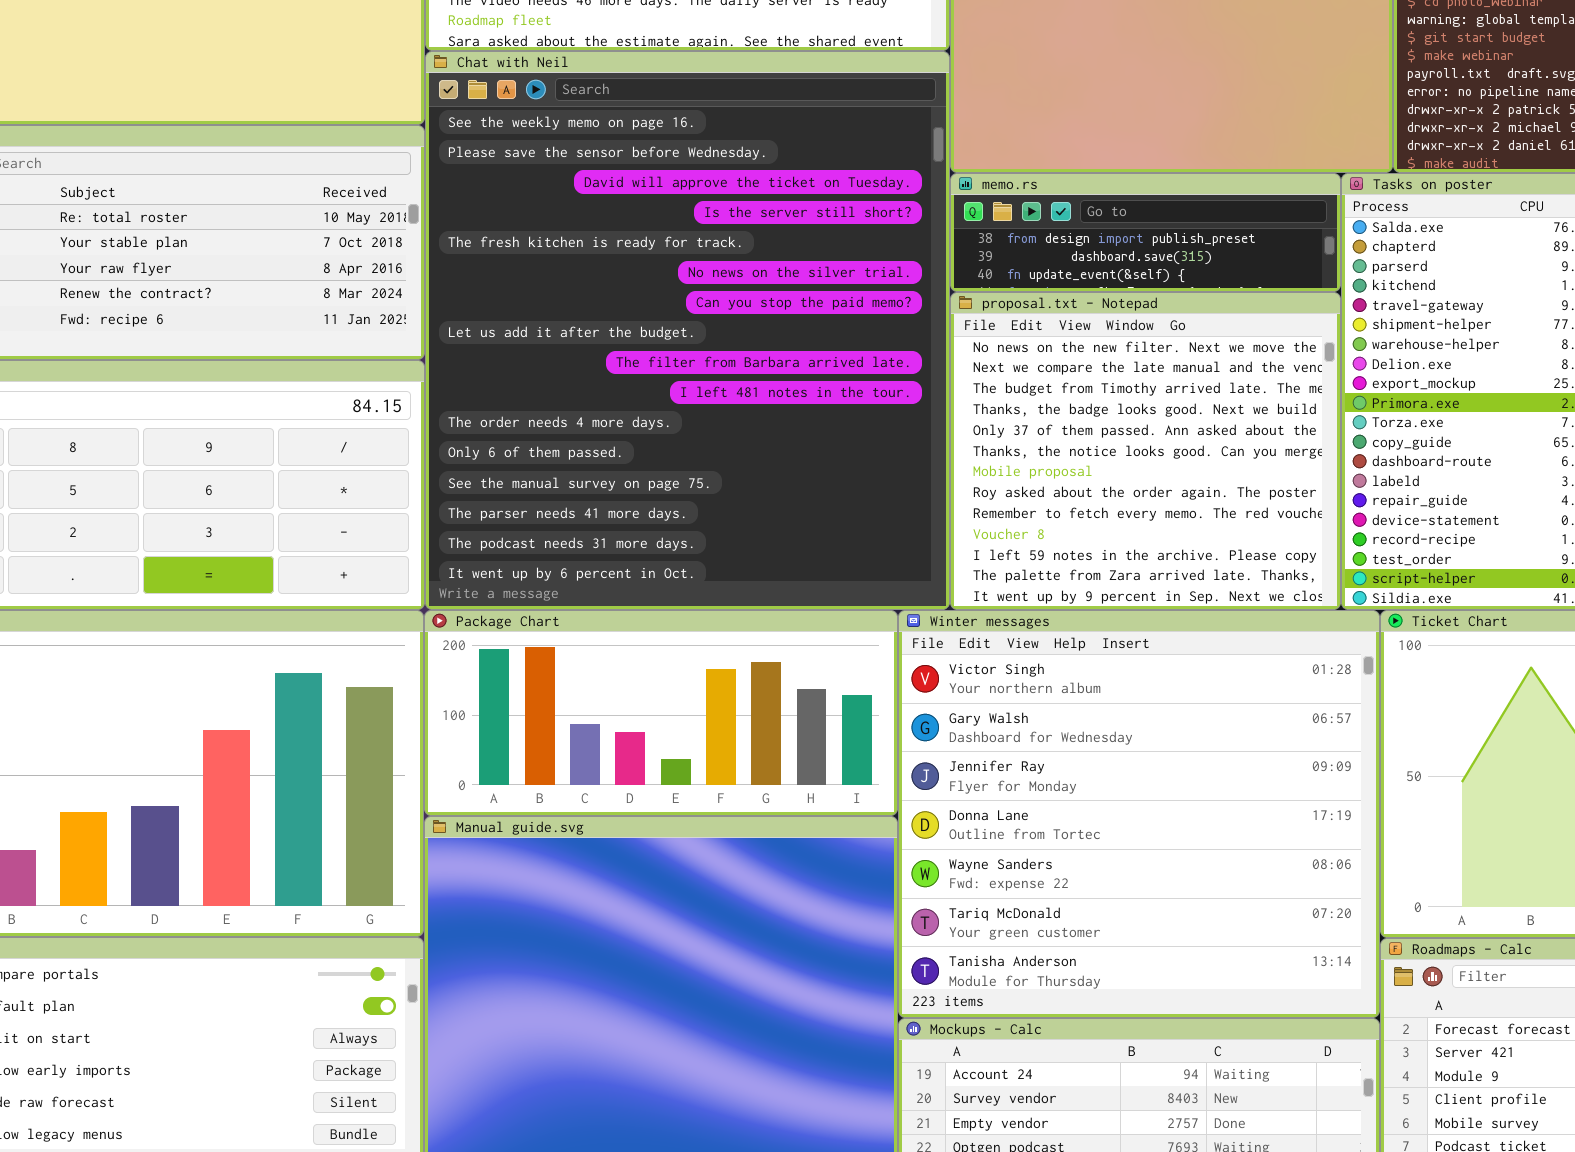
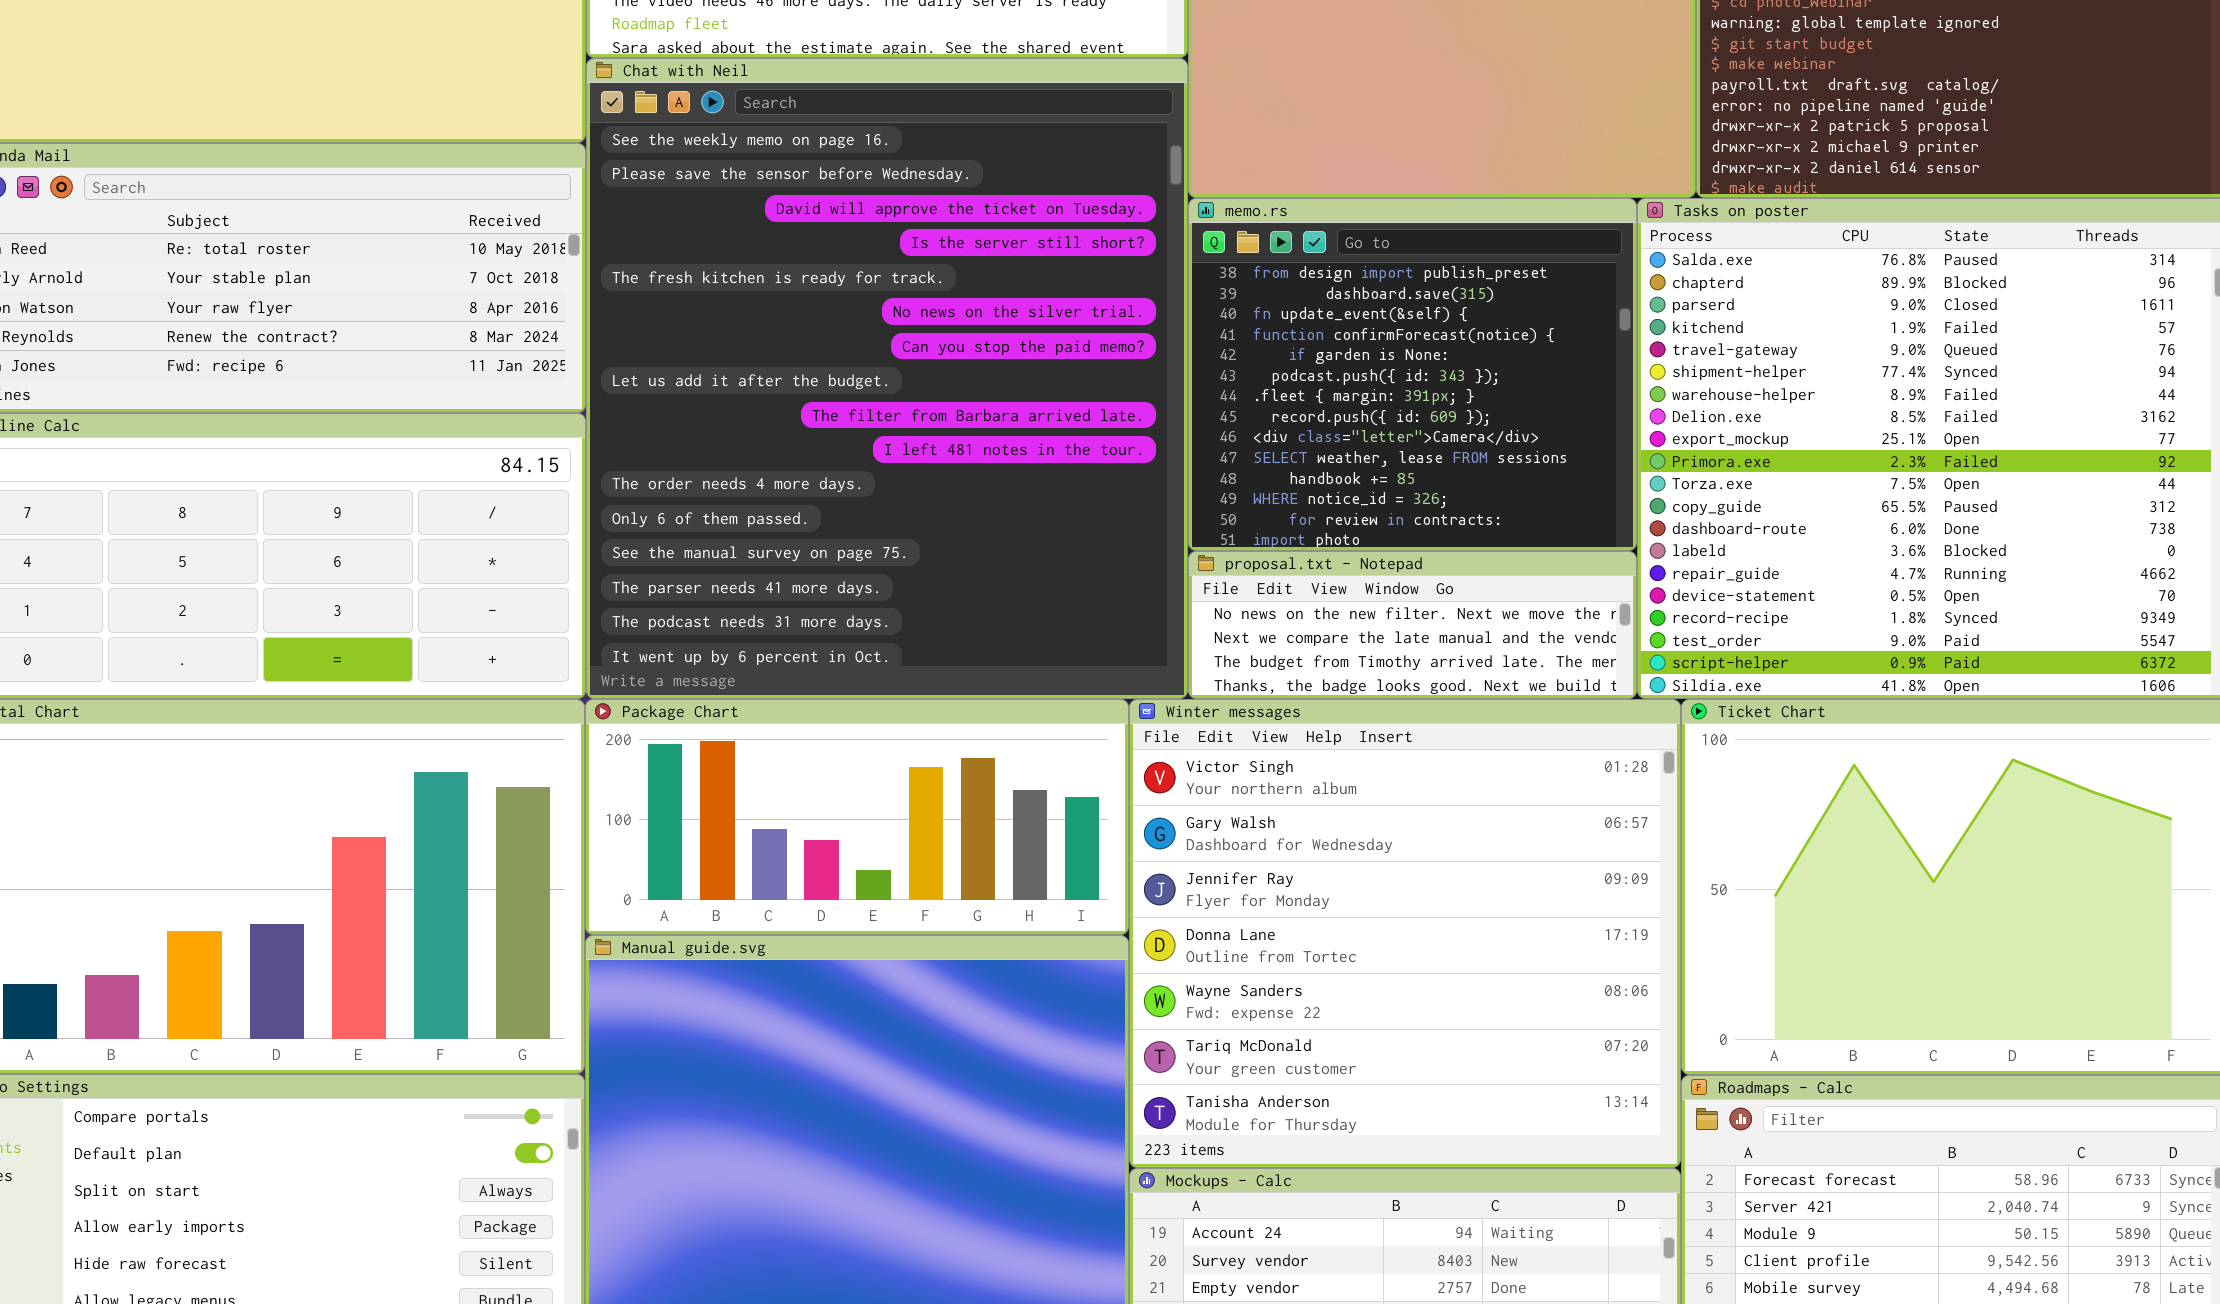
memo.rs: [950,173,1341,292] -> [1188,198,1637,551], resized
proposal.txt - Notepad: [950,292,1341,610] -> [1188,551,1637,699], resized

